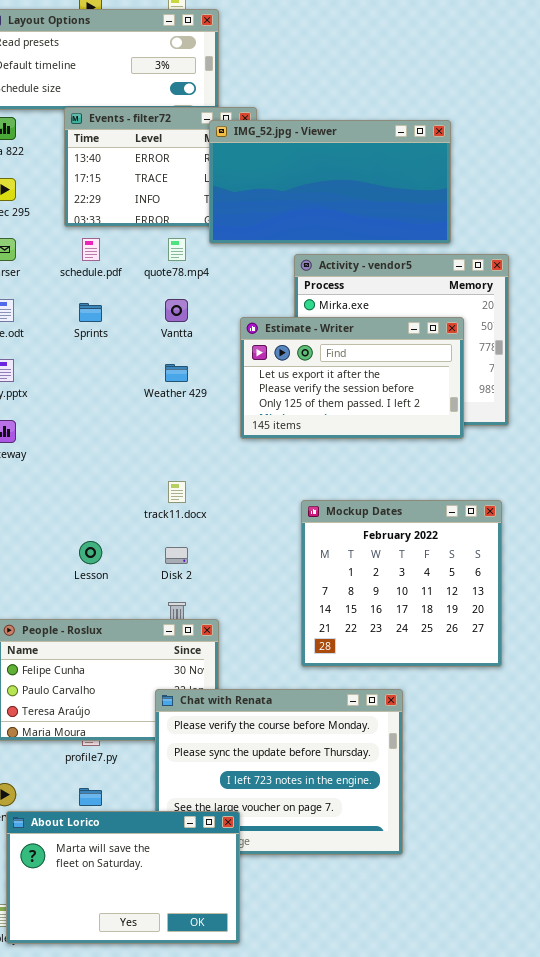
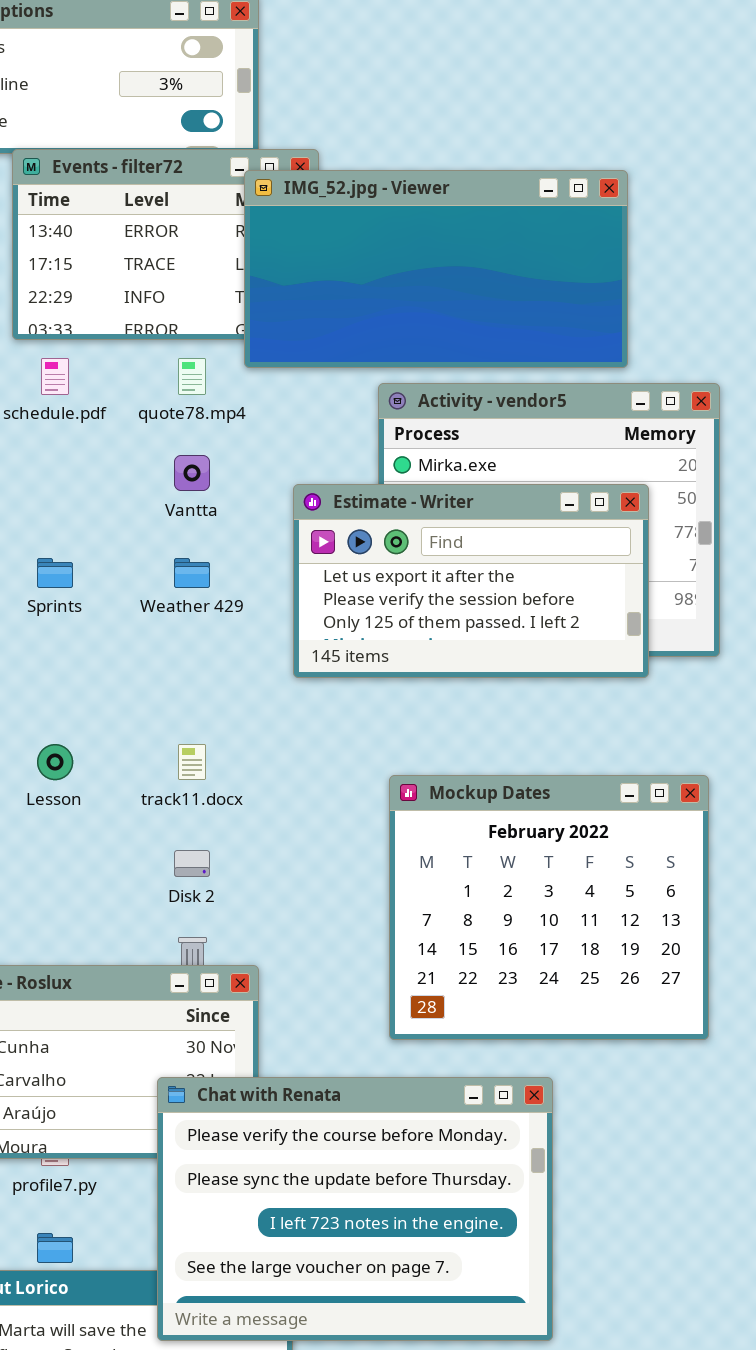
Sprints: [79,303,102,322] -> [37,558,73,588], moved
Lesson: [79,541,102,564] -> [37,744,73,780], moved
Chat with Renata: [155,689,403,855] -> [157,1077,553,1341], raised

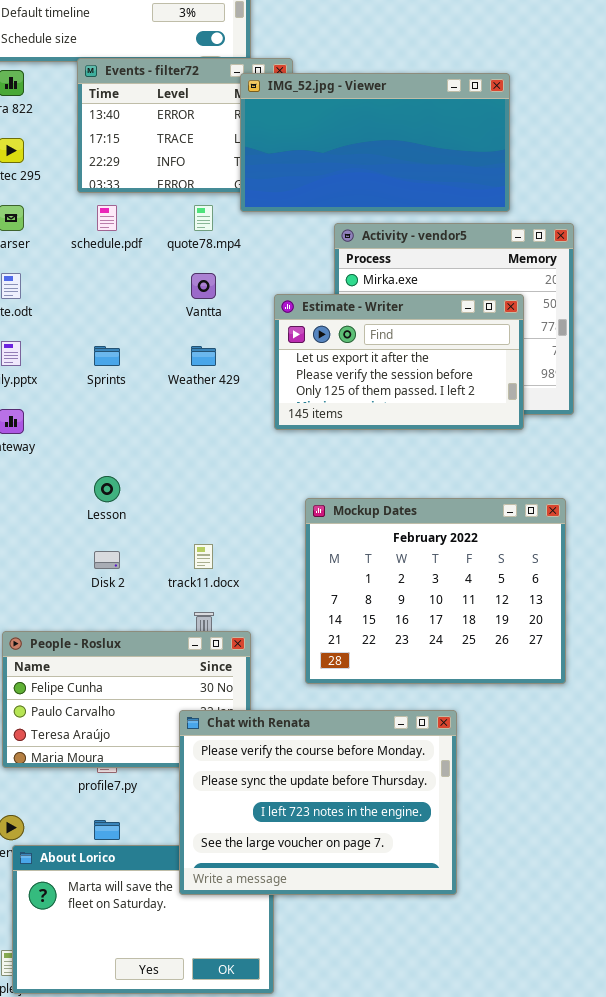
track11.docx: [178,744,206,780] -> [194,544,213,569], moved
Mockup Dates: [389,775,709,1040] -> [305,498,566,684], resized
Disk 2: [174,850,210,877] -> [94,551,120,569], moved

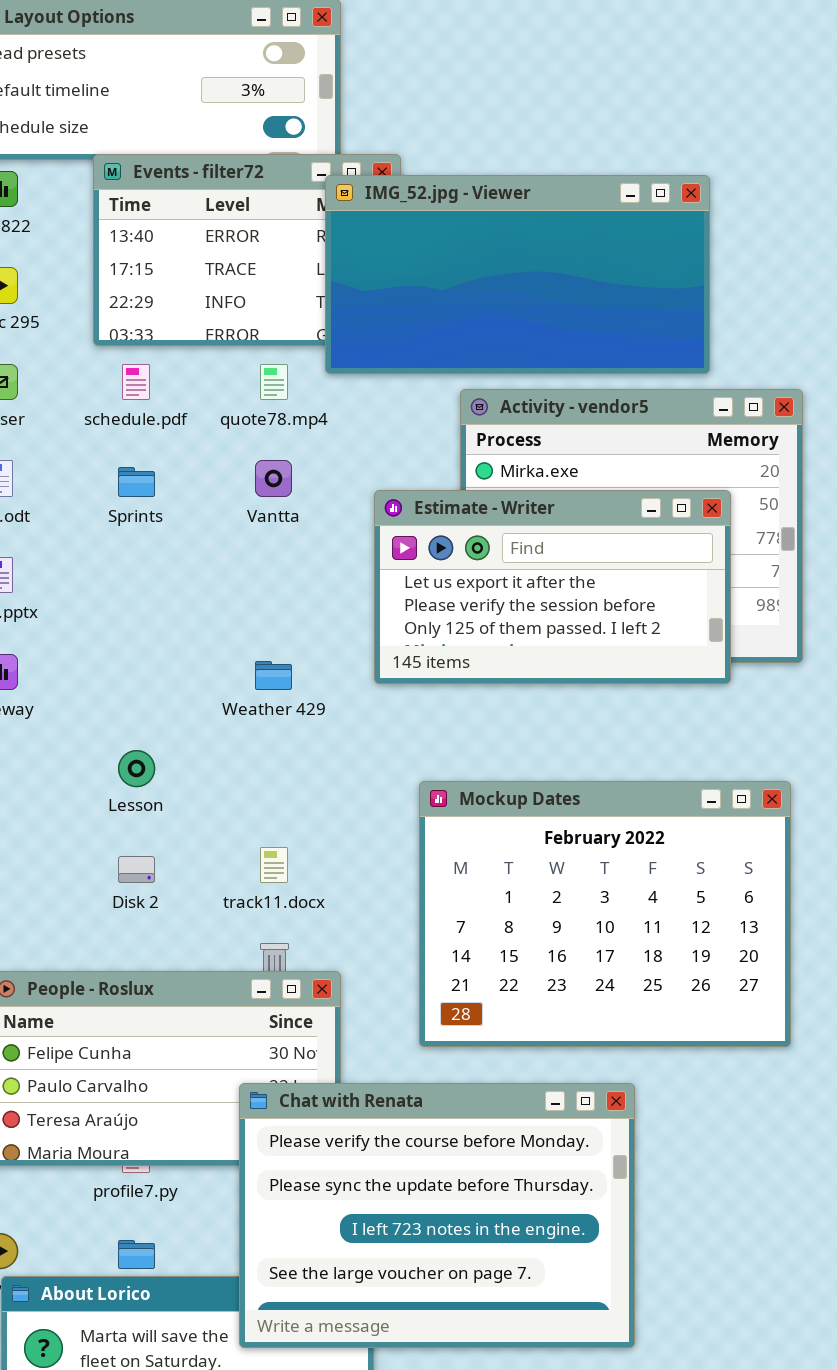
Sprints: [94,346,120,366] -> [118,467,155,497], moved
Weather 429: [191,346,216,366] -> [255,661,292,690], moved

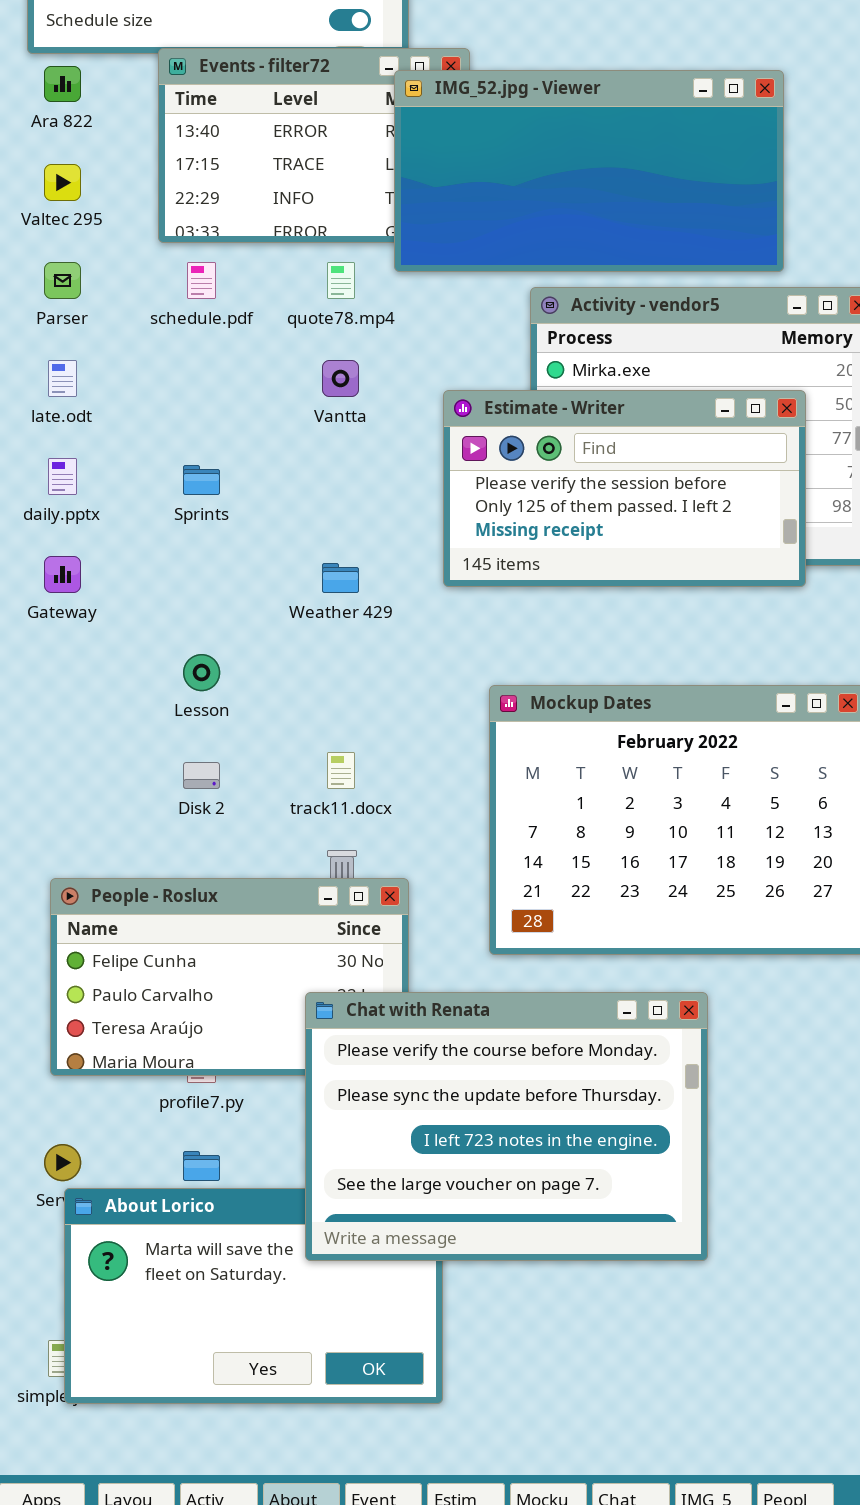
Sprints: [118,467,155,497] -> [183,465,220,495], moved
Estimate - Writer: [374,490,731,684] -> [443,390,806,587], scrolled down 1 row

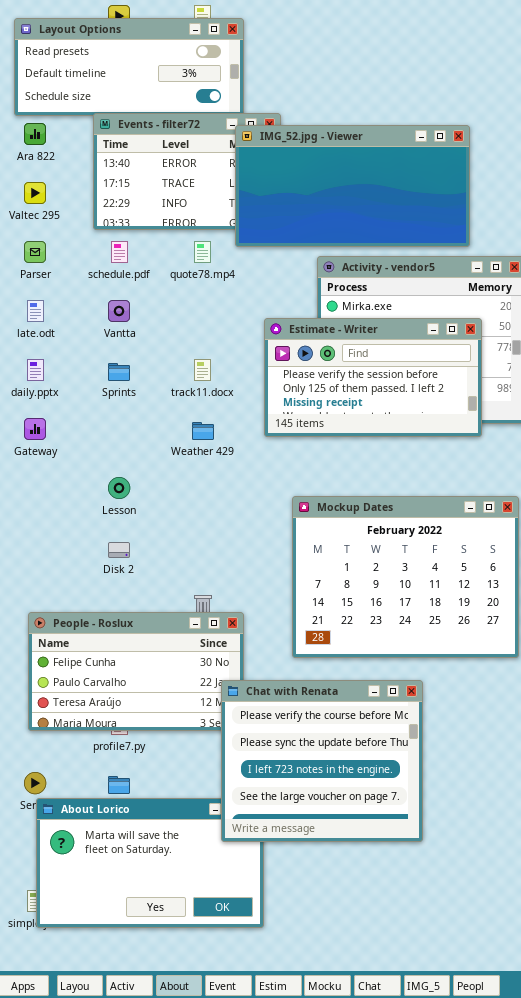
Vantta: [322,360,359,397] -> [108,300,130,322], moved
track11.docx: [327,752,355,789] -> [194,359,211,381], moved
Chat with Renata: [305,992,708,1261] -> [221,680,423,842], resized

